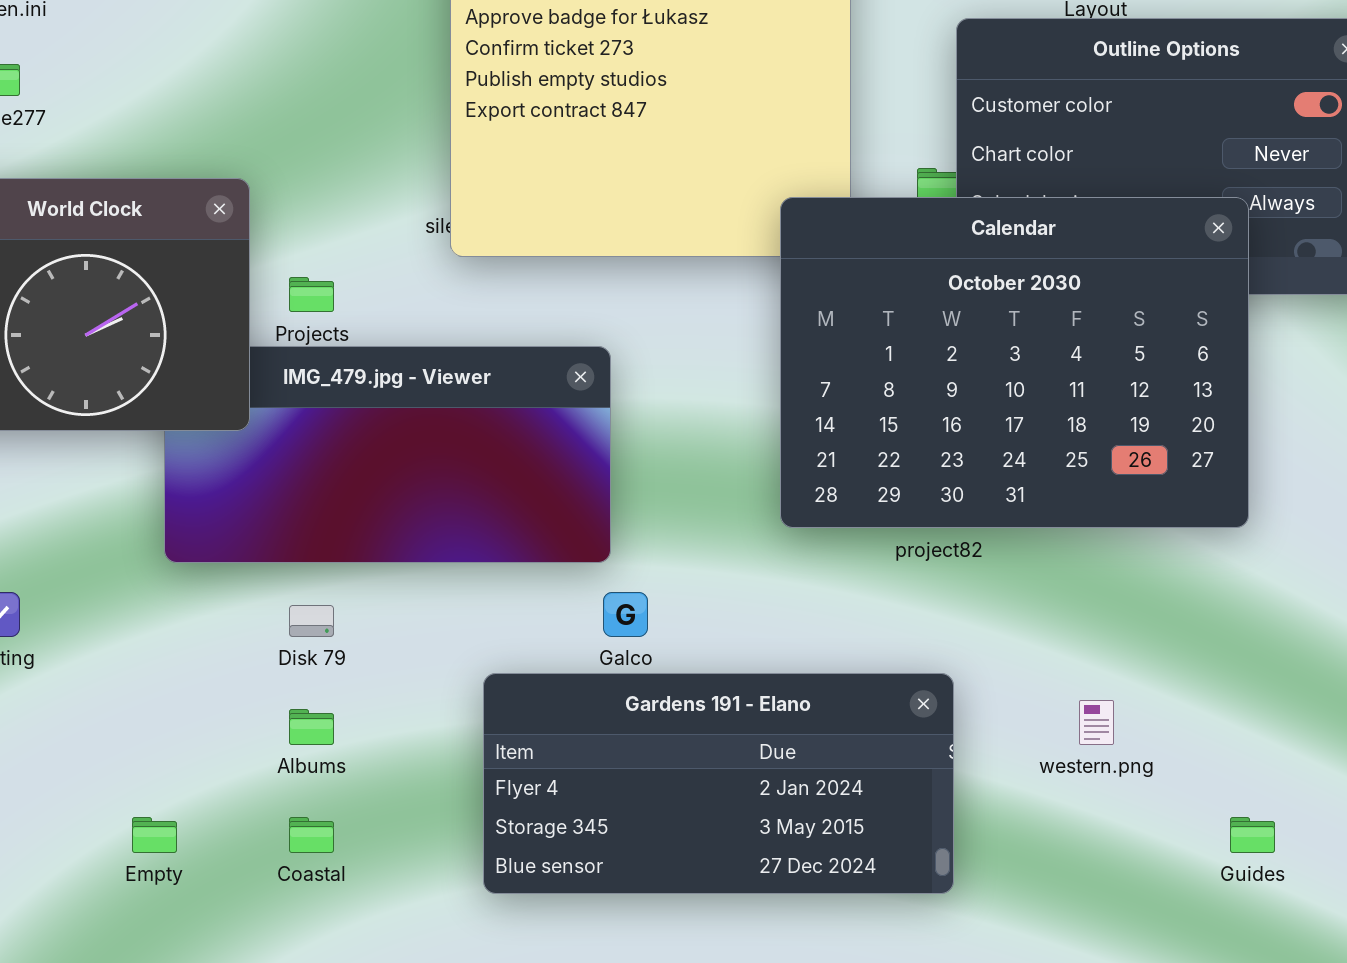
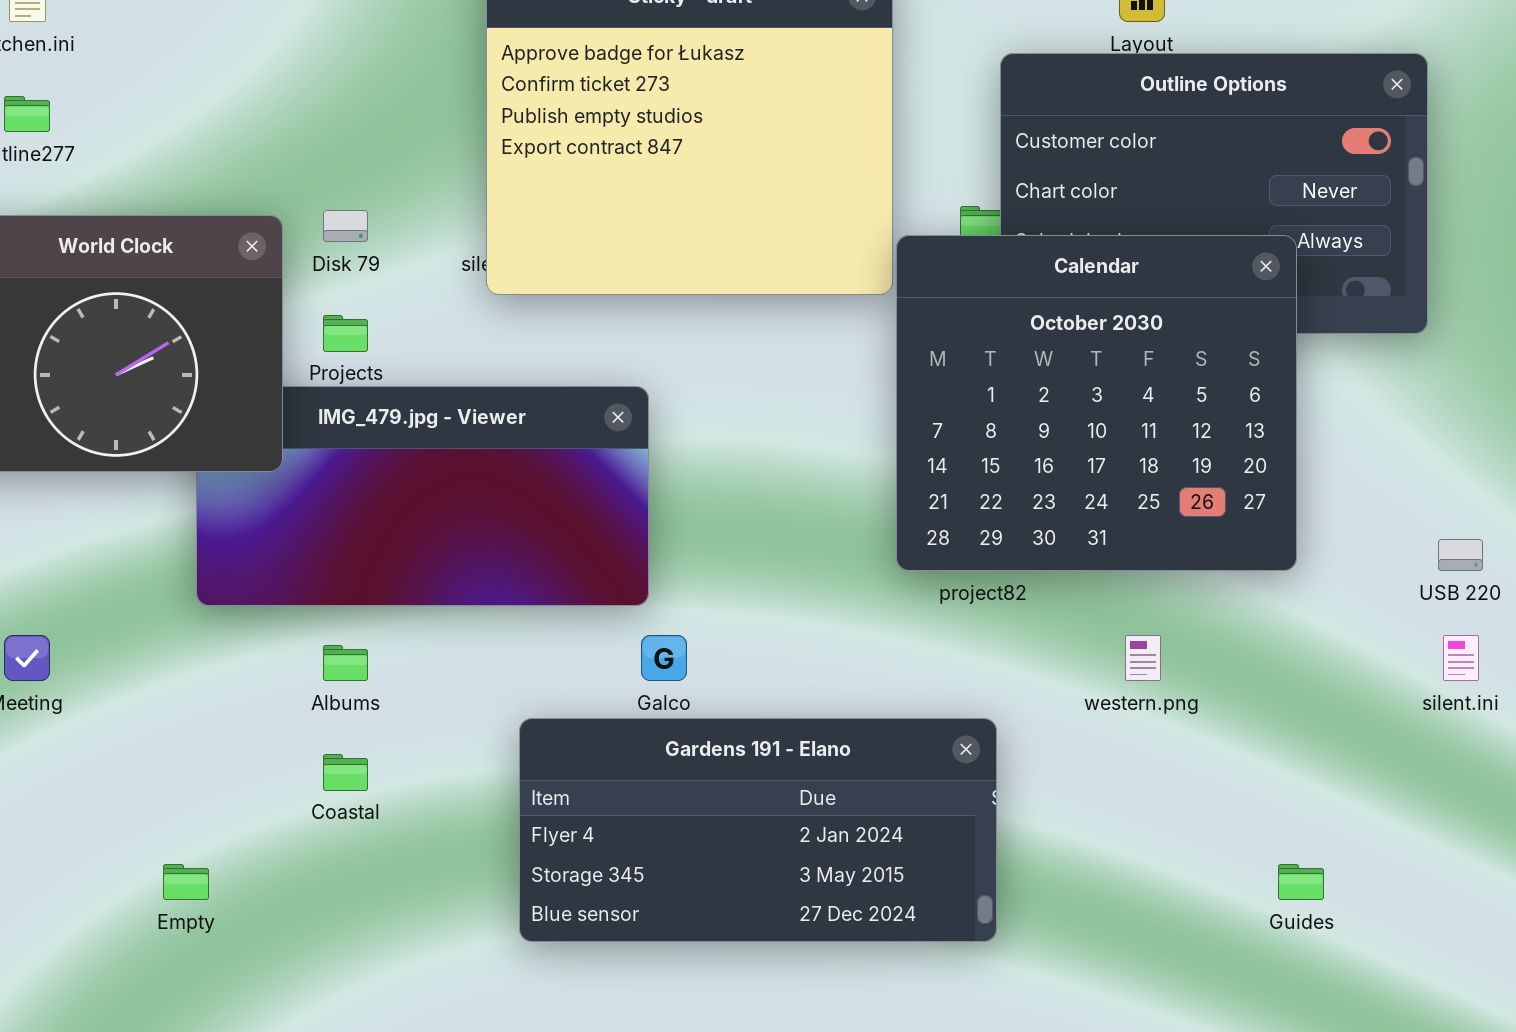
Calendar: [780,197,1249,528] -> [896,235,1297,571], resized
Disk 79: [289,605,334,637] -> [323,210,368,242], moved
western.png: [1079,700,1114,745] -> [1125,635,1161,681], moved
Albums: [289,709,334,745] -> [323,645,368,681], moved
Coastal: [289,817,334,853] -> [323,754,368,791], moved

